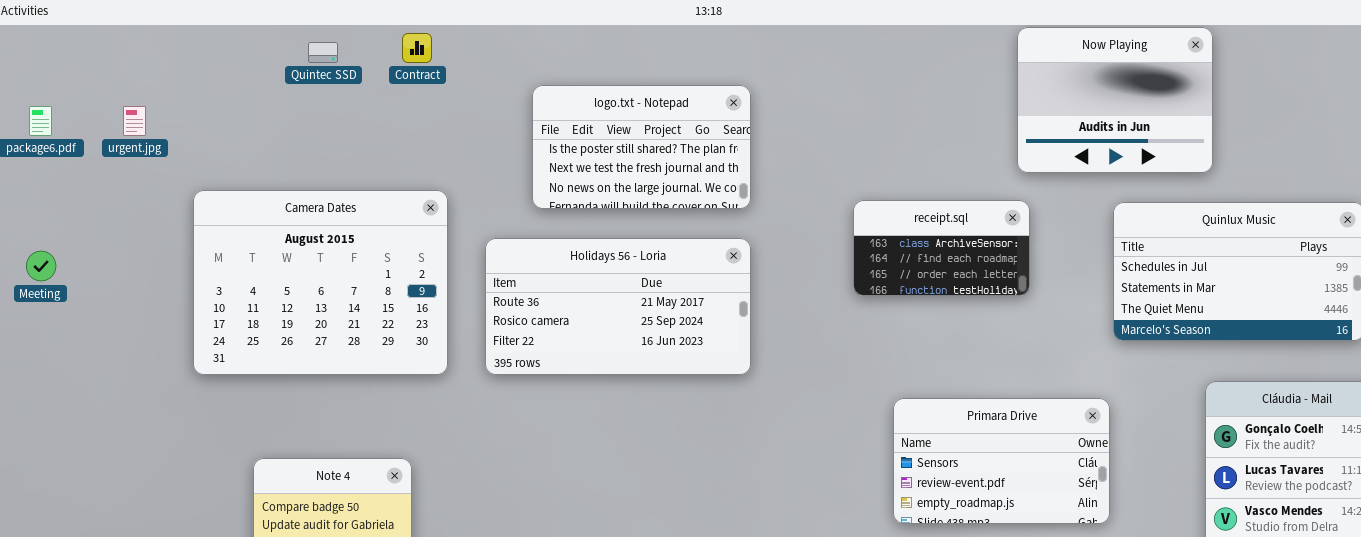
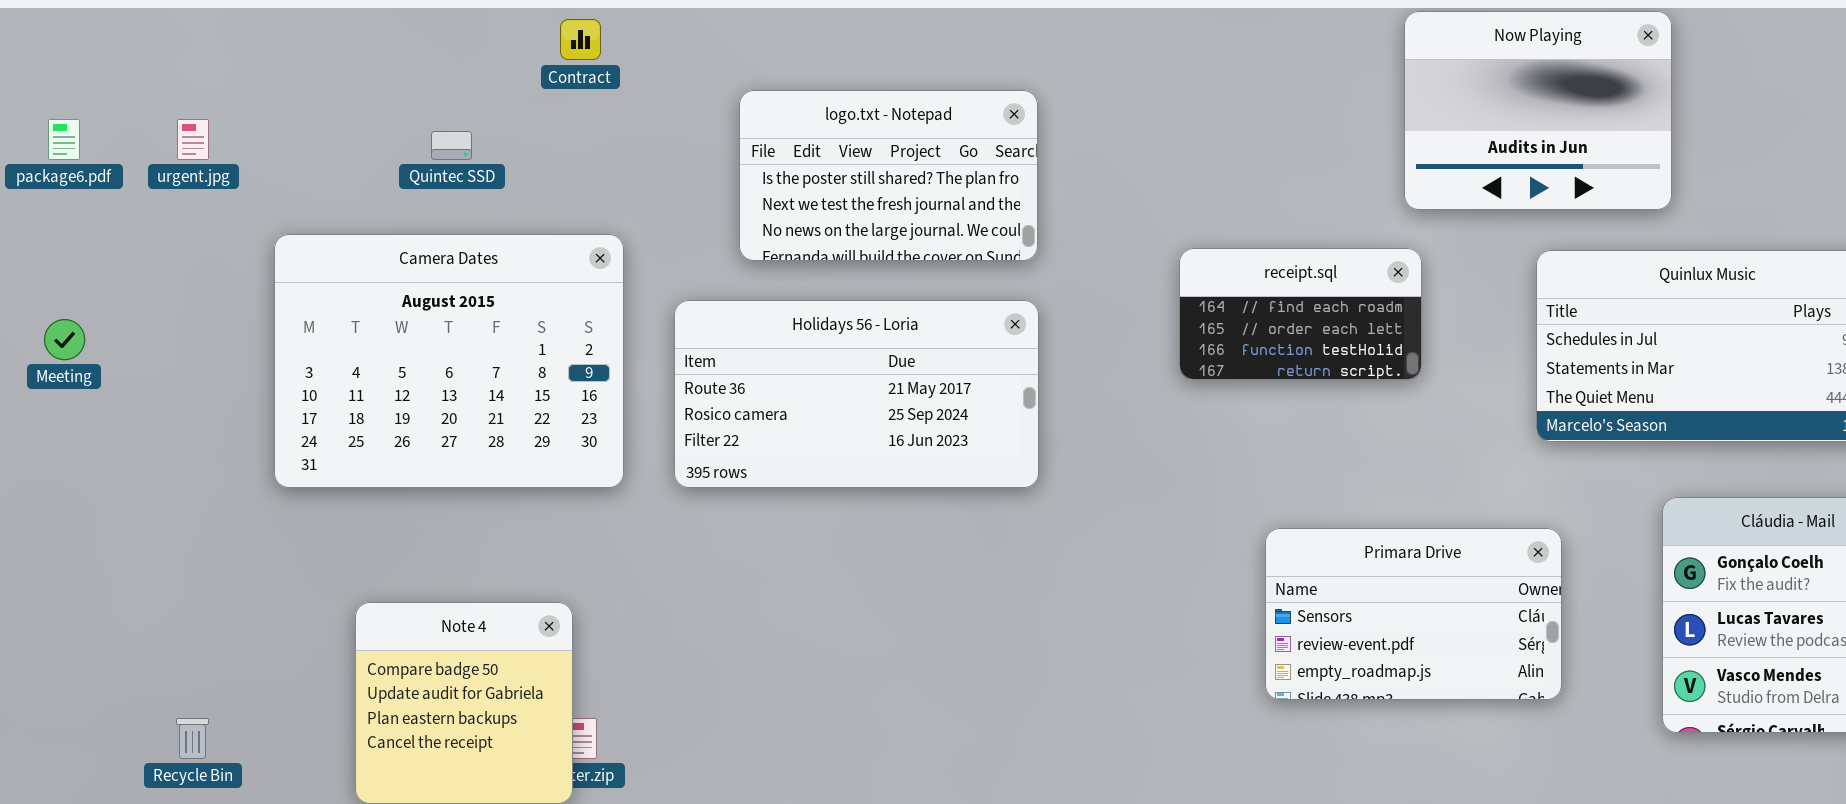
Quintec SSD: [308,42,338,63] -> [431,131,472,160], moved
receipt.sql: [853,200,1030,296] -> [1179,248,1422,380], scrolled down 1 row
Primara Drive: [893,398,1110,524] -> [1265,528,1562,700], moved

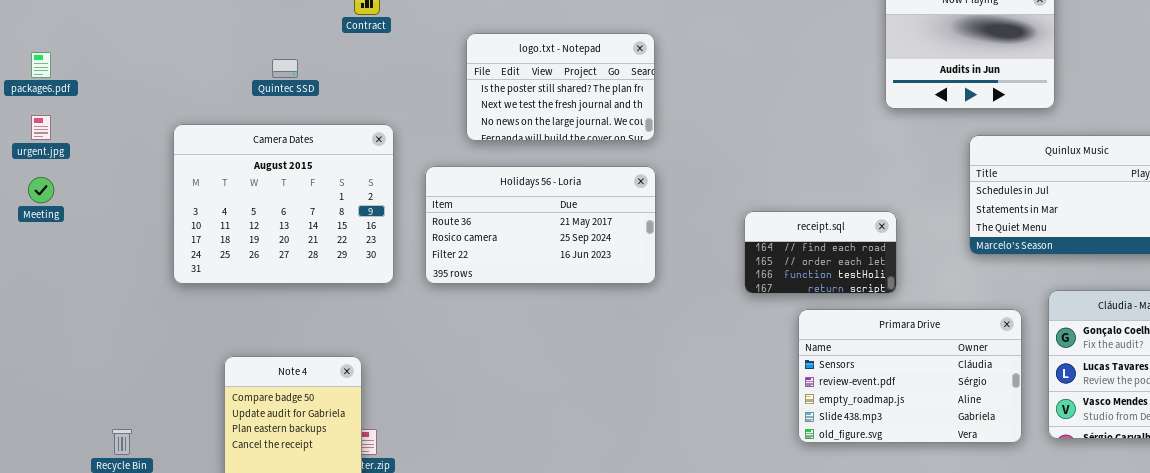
urgent.jpg: [177,119,209,160] -> [31,115,51,140], moved
receipt.sql: [1179,248,1422,380] -> [744,211,897,294], moved
Primara Drive: [1265,528,1562,700] -> [798,309,1022,443], resized

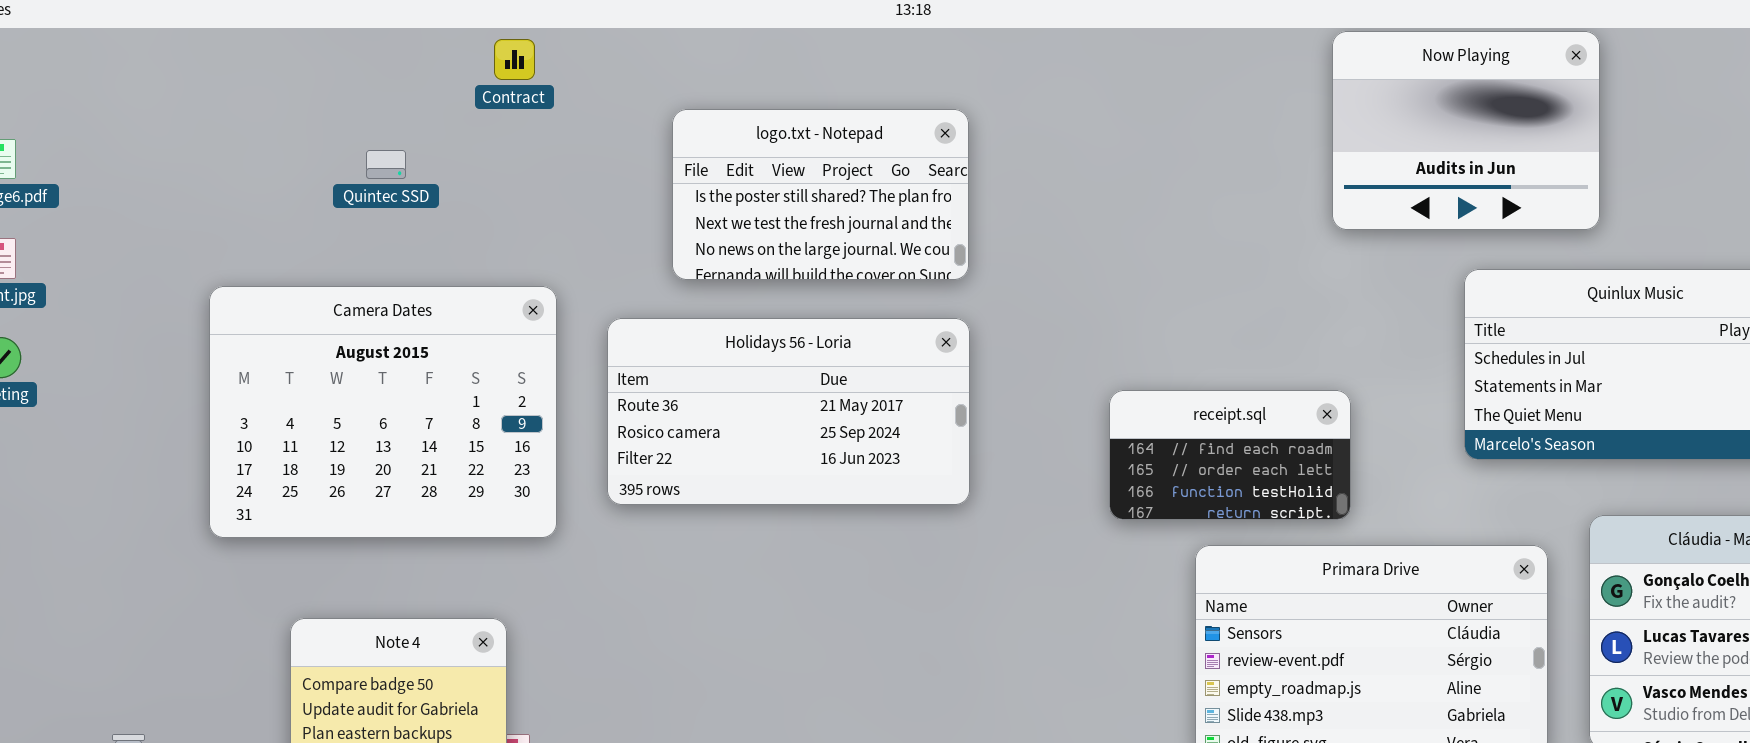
Camera Dates: [173,124,394,284] -> [209,286,557,538], moved

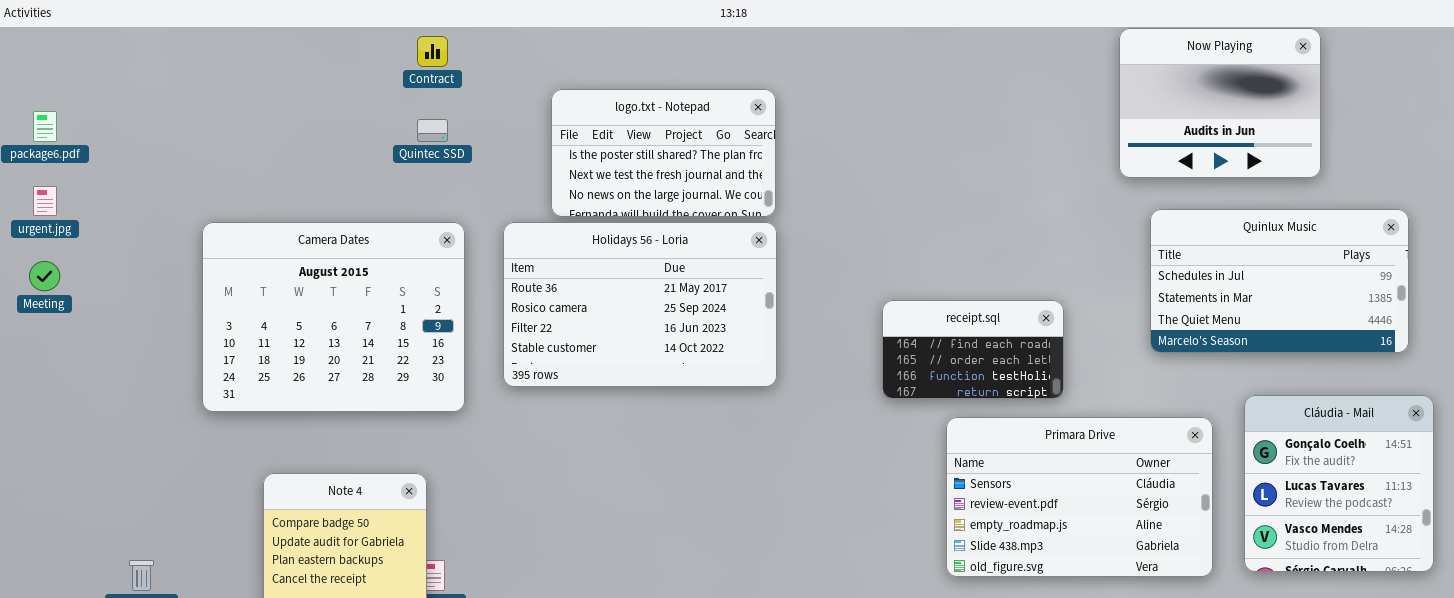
Now Playing: [1332,31,1600,230] -> [1119,28,1321,178], moved
Quintec SSD: [366,150,406,179] -> [417,119,448,142], moved
Holidays 56 - Loria: [607,318,970,505] -> [503,222,777,387], resized

